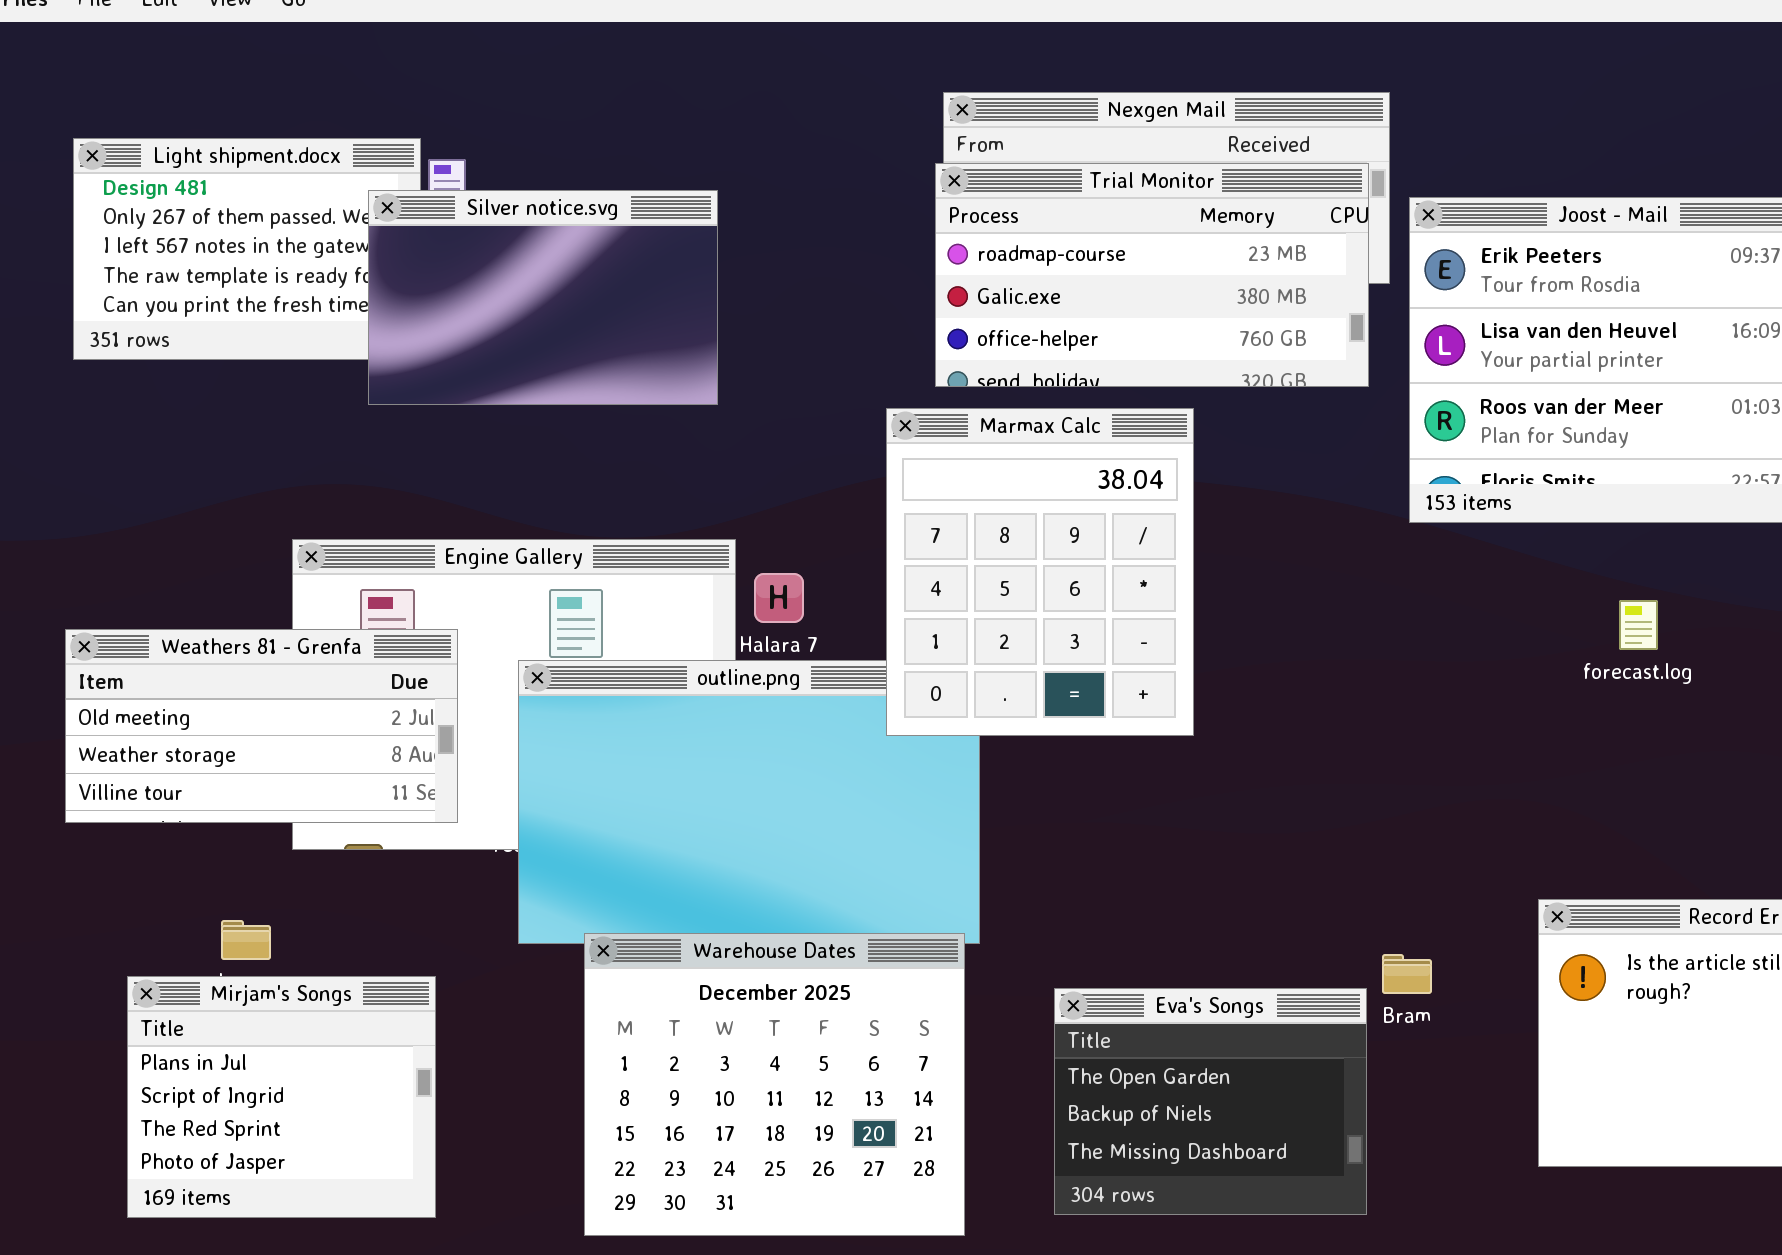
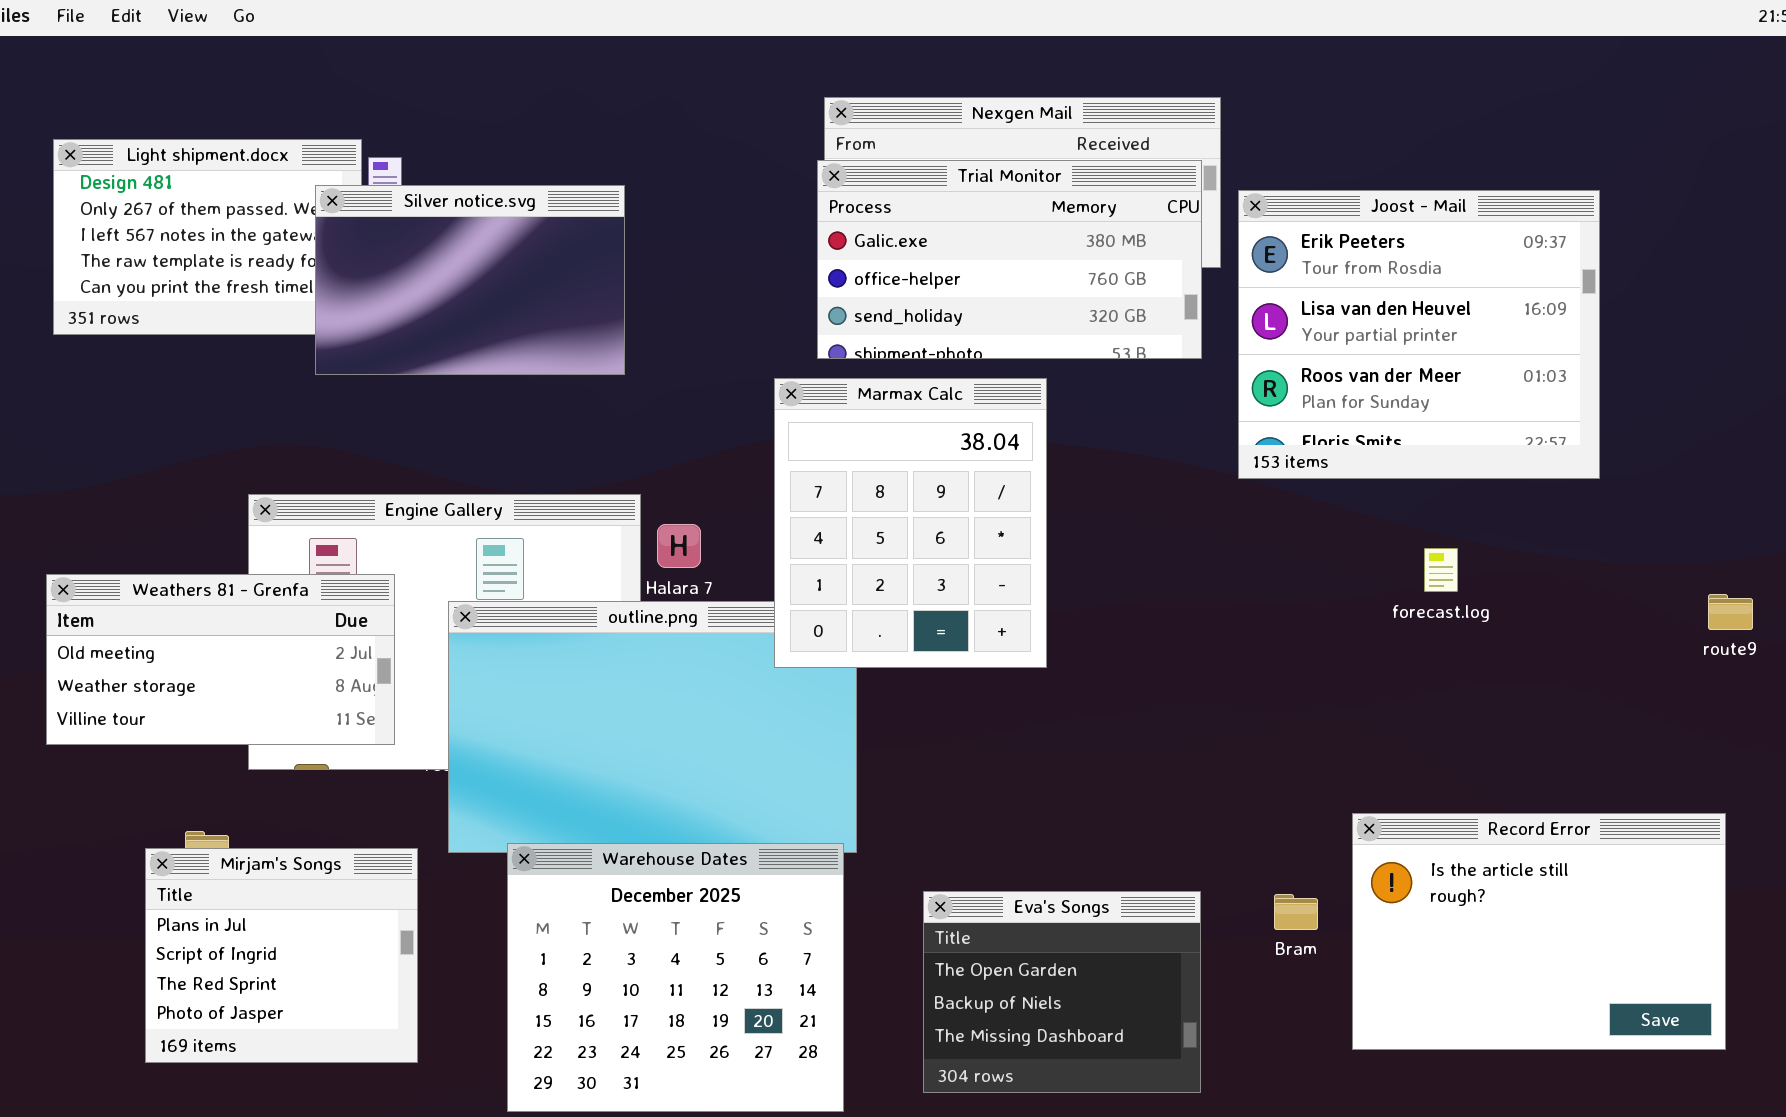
Trial Monitor: [935,163,1369,387] -> [817,160,1202,359], scrolled down 1 row
Bram: [1382,954,1432,994] -> [1274,894,1318,930], moved
Mirjam's Songs: [127,976,436,1218] -> [145,848,418,1063], moved

